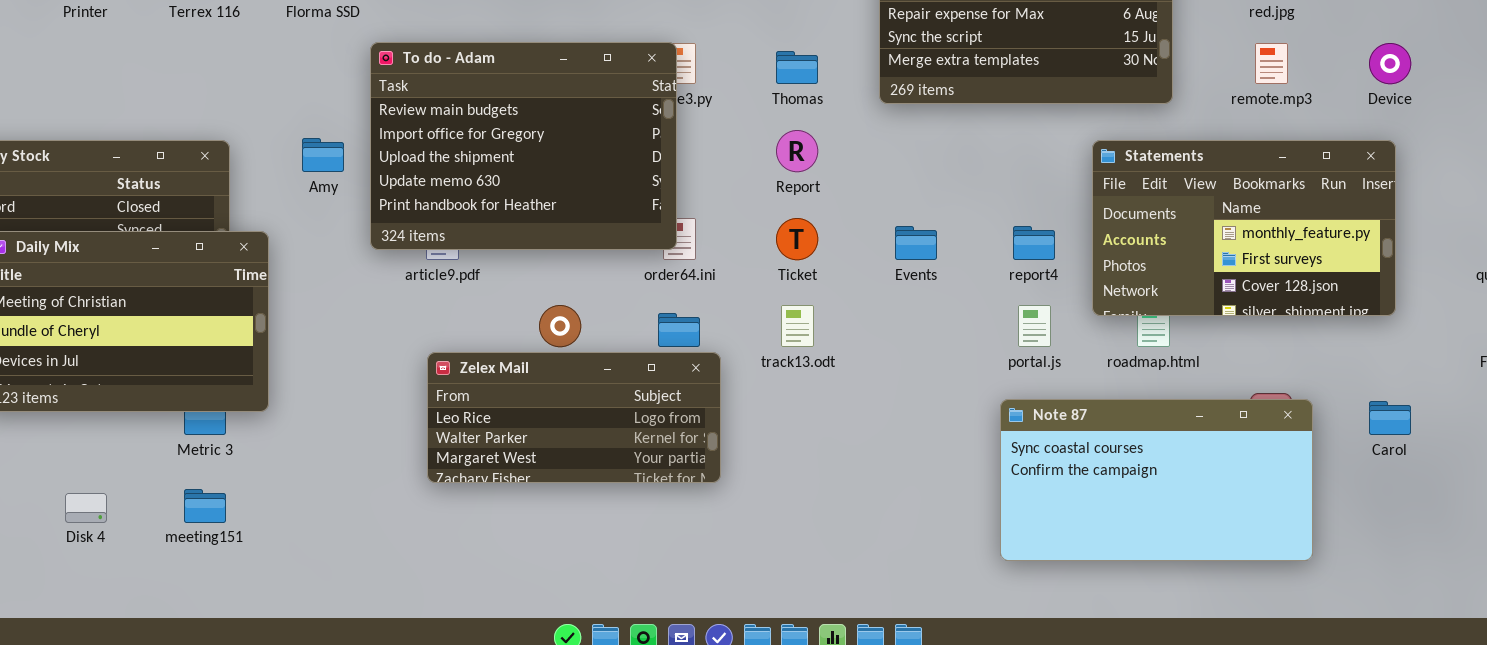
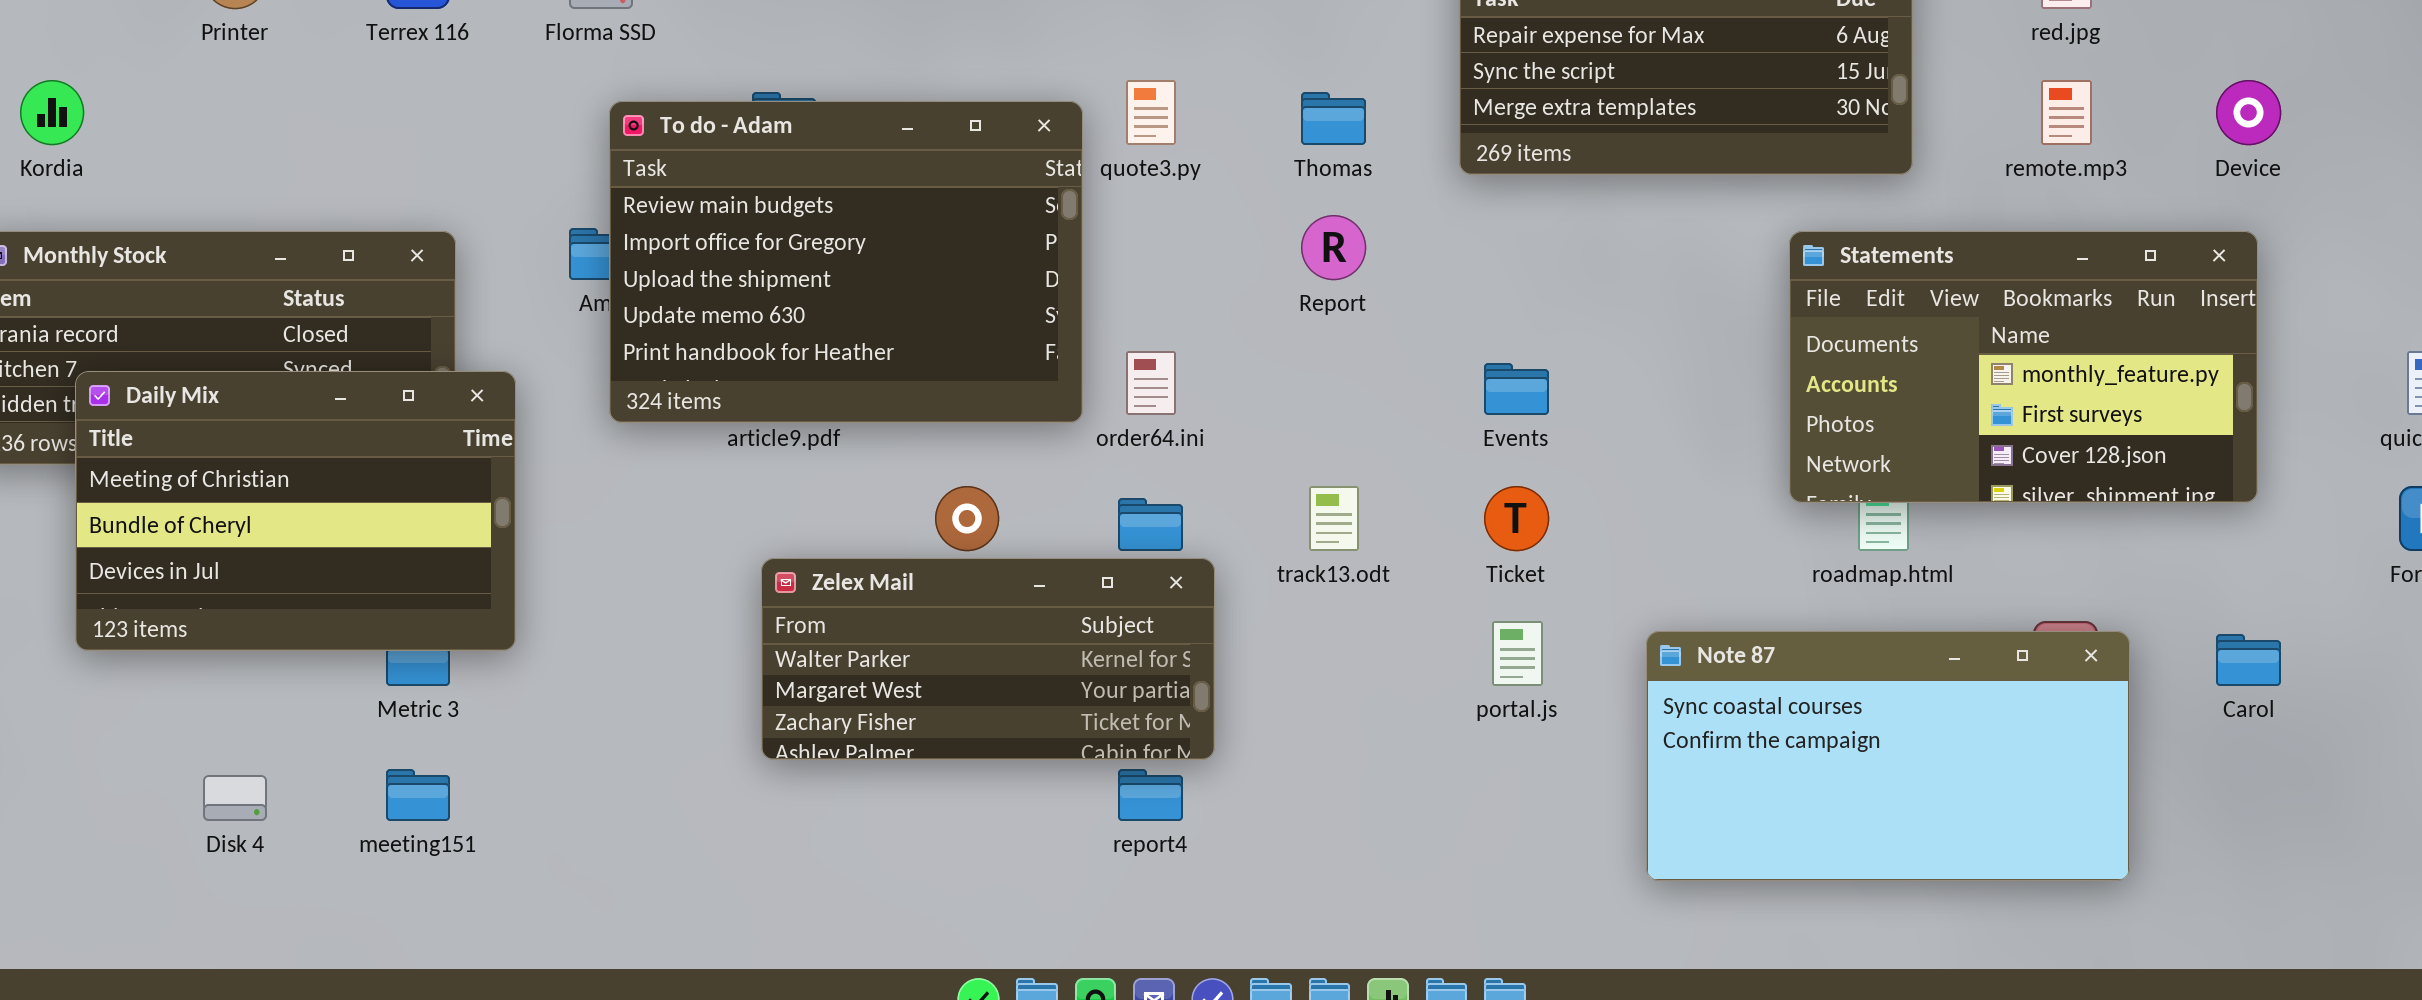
To do - Adam: [370,42,677,250] -> [609,101,1083,423], moved
Ticket: [776,218,818,260] -> [1484,486,1549,551], moved
report4: [1013,226,1055,260] -> [1118,769,1183,821], moved
portal.js: [1018,305,1051,347] -> [1492,621,1543,686], moved
Zelex Mail: [427,352,721,483] -> [761,558,1215,760], scrolled down 1 row

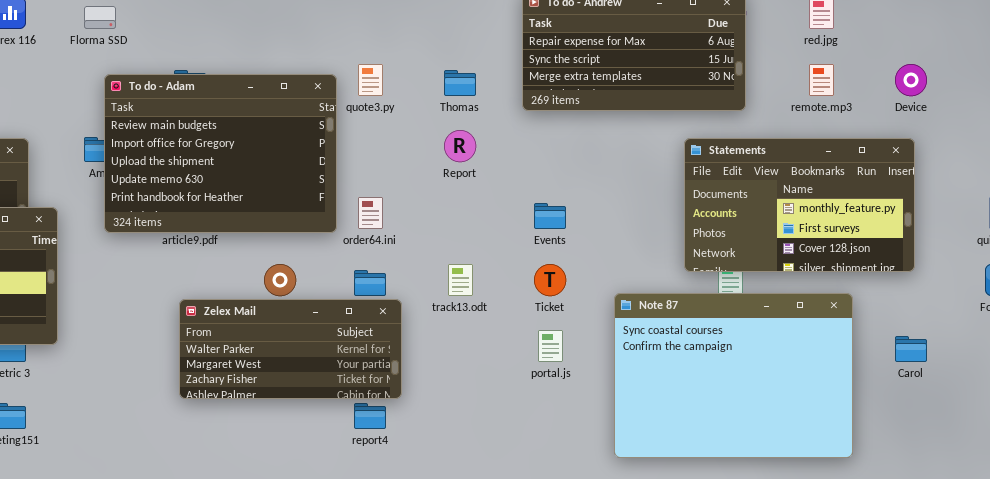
Note 87: [1646,631,2130,881] -> [614,293,853,458], resized

